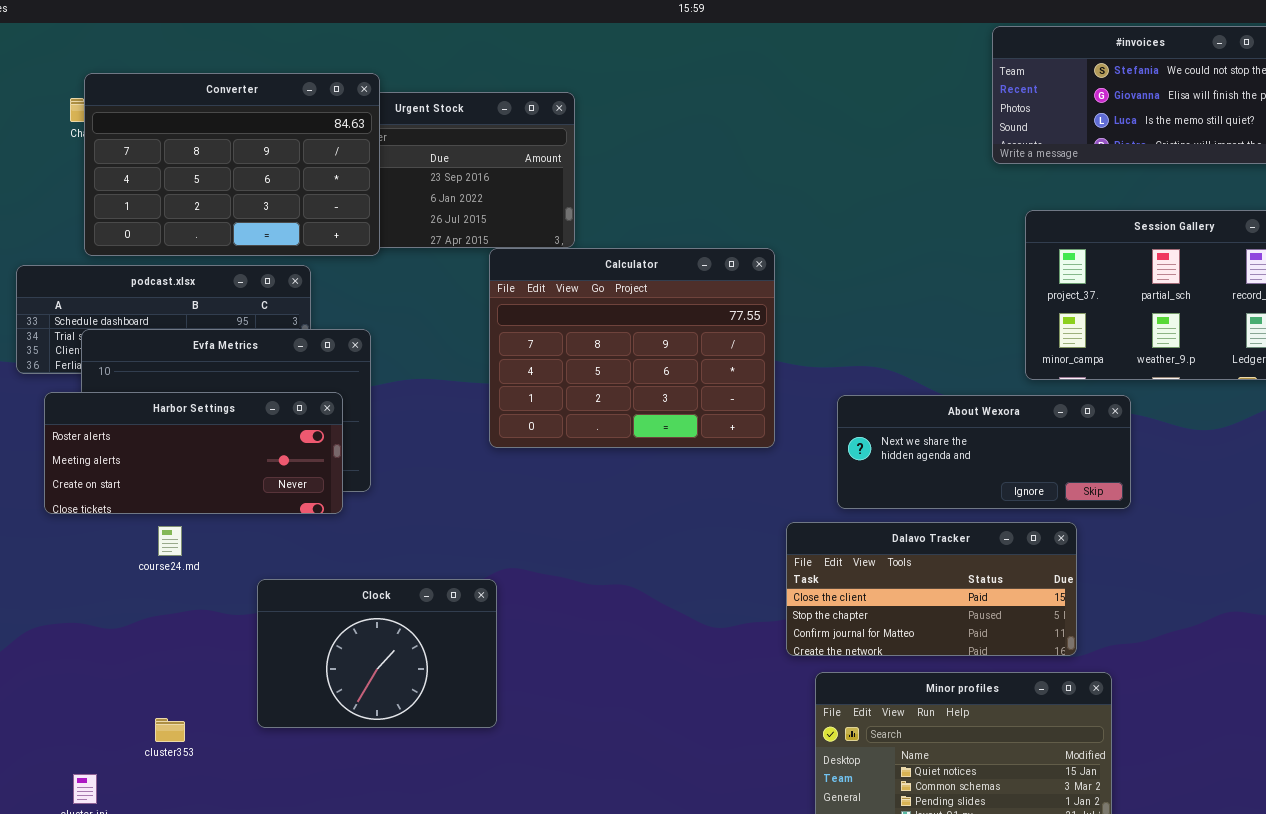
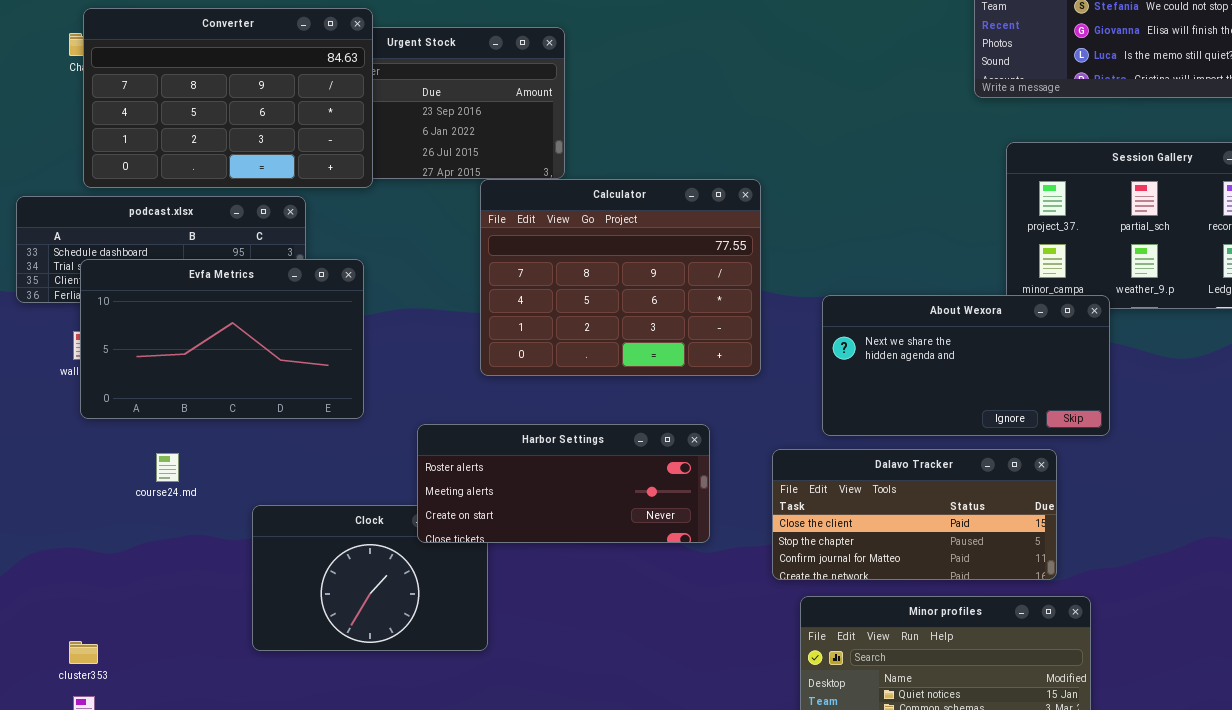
Harbor Settings: [44,392,343,514] -> [417,424,710,543], moved
About Wexora: [837,395,1131,509] -> [822,295,1110,436], resized
cluster353: [155,718,185,742] -> [69,641,98,664], moved

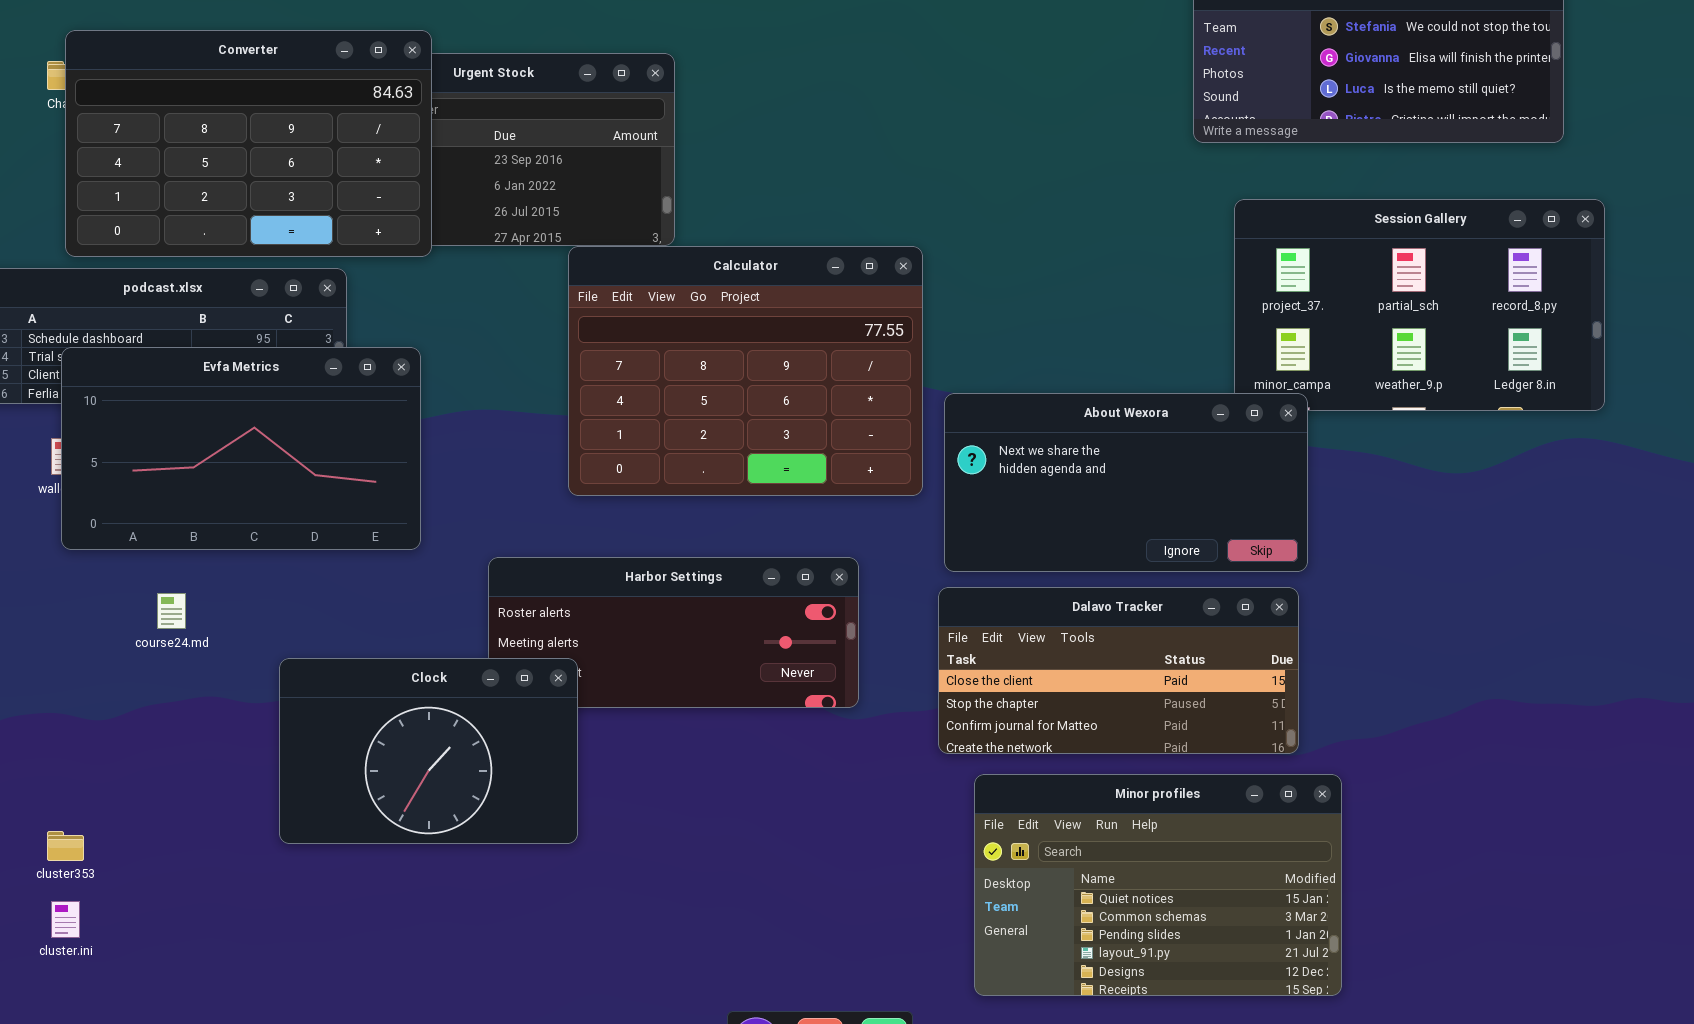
About Wexora: [822,295,1110,436] -> [944,393,1308,572], moved
Clock: [252,505,488,651] -> [279,658,578,844], raised

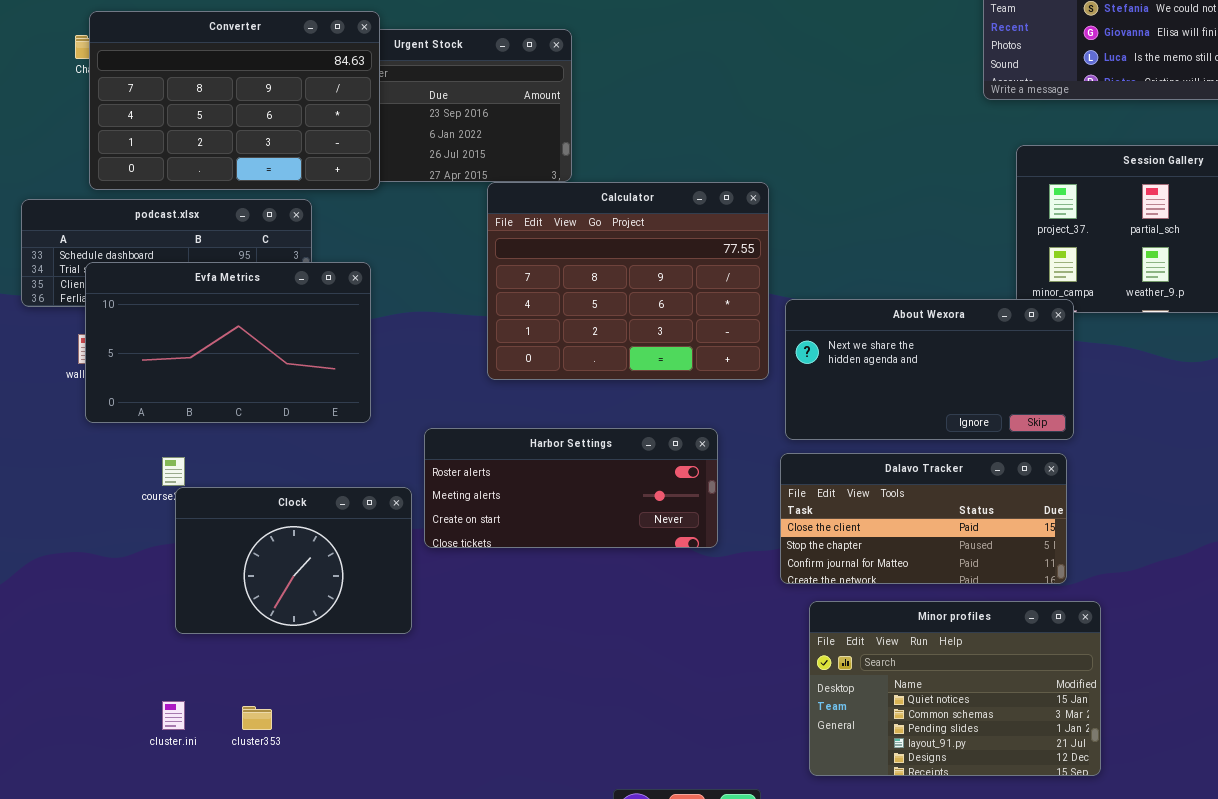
Clock: [279,658,578,844] -> [175,487,412,634], moved
cluster353: [47,831,84,861] -> [242,706,272,730], moved
cluster.ini: [51,901,80,938] -> [162,701,185,730], moved

